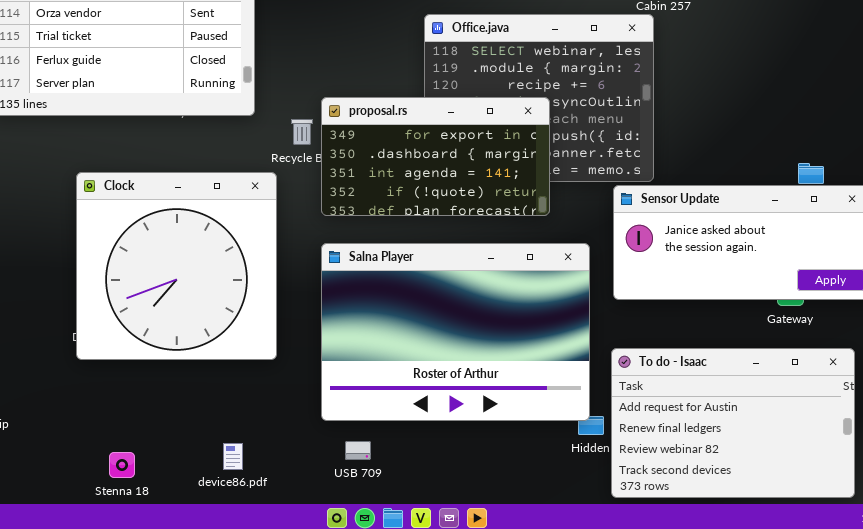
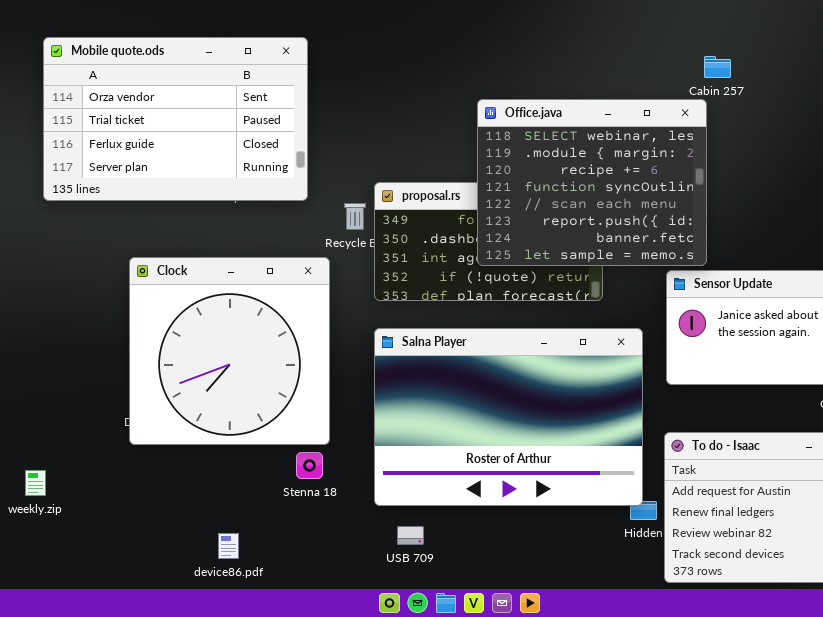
Office.java: [424,14,654,182] -> [477,99,707,266], raised
device86.pdf: [223,443,243,470] -> [218,533,239,559], moved
Stenna 18: [109,452,135,478] -> [296,452,323,479], moved

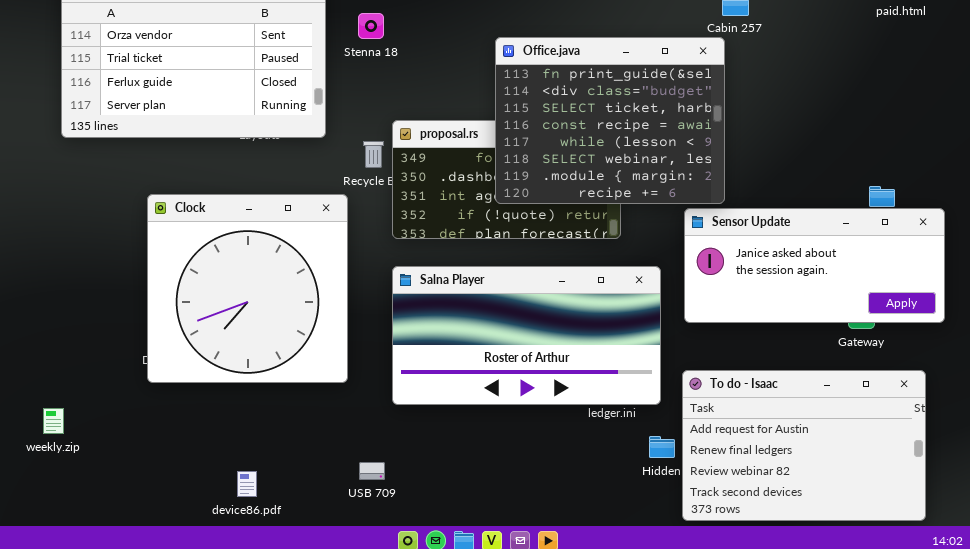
Office.java: [477,99,707,266] -> [495,37,725,204], scrolled up 5 rows
Salna Player: [374,328,643,506] -> [392,266,661,405], resized
Stenna 18: [296,452,323,479] -> [358,13,384,39], moved
USB 709: [397,526,424,545] -> [359,462,385,480], moved

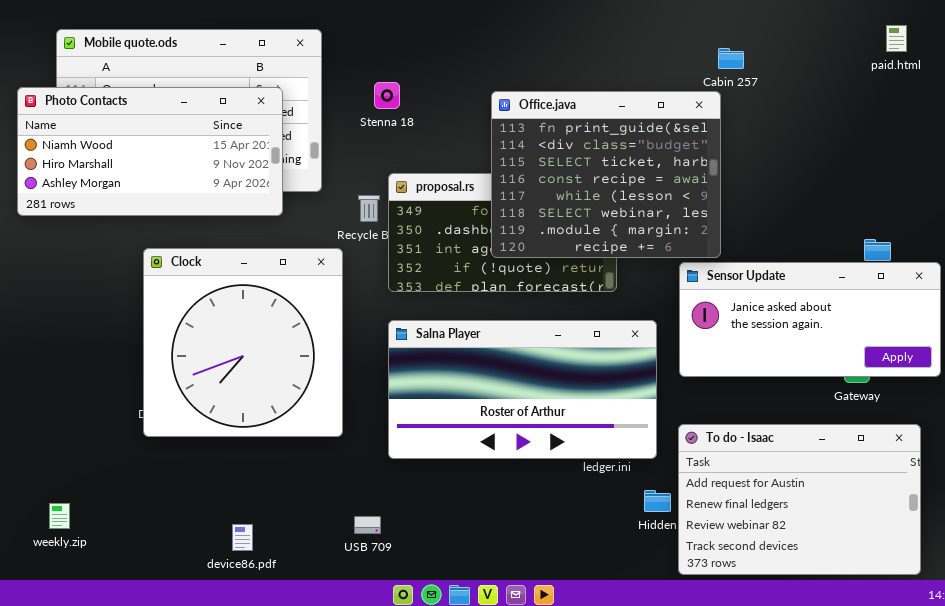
Stenna 18: [358,13,384,39] -> [374,82,400,109], moved
Photo Contacts: none -> [17,87,283,216], opened
weekly.zip: [43,408,64,434] -> [49,503,70,529], moved

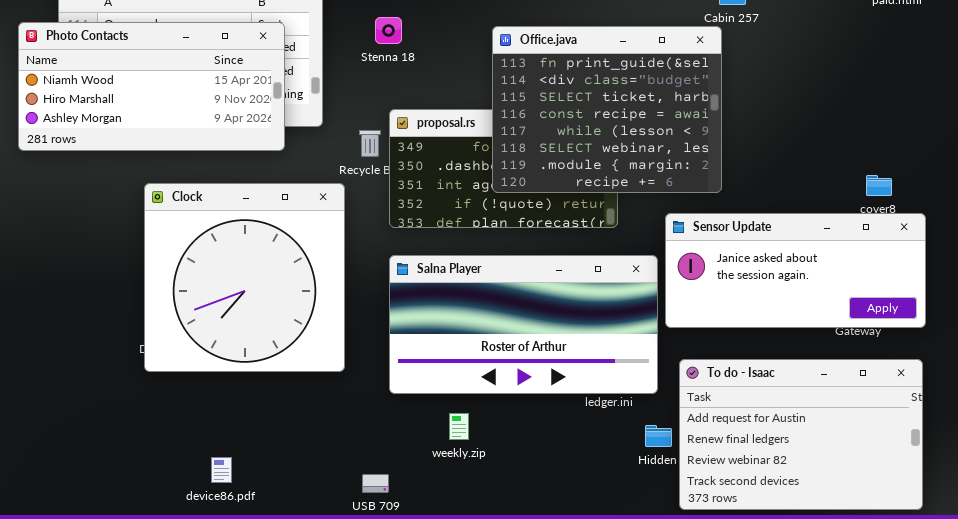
Sensor Update: [679,262,941,377] -> [665,213,926,328], moved
weekly.zip: [49,503,70,529] -> [449,413,469,440], moved
USB 709: [354,516,381,534] -> [362,474,389,493], moved
device86.pdf: [232,524,253,551] -> [211,457,232,483], moved

